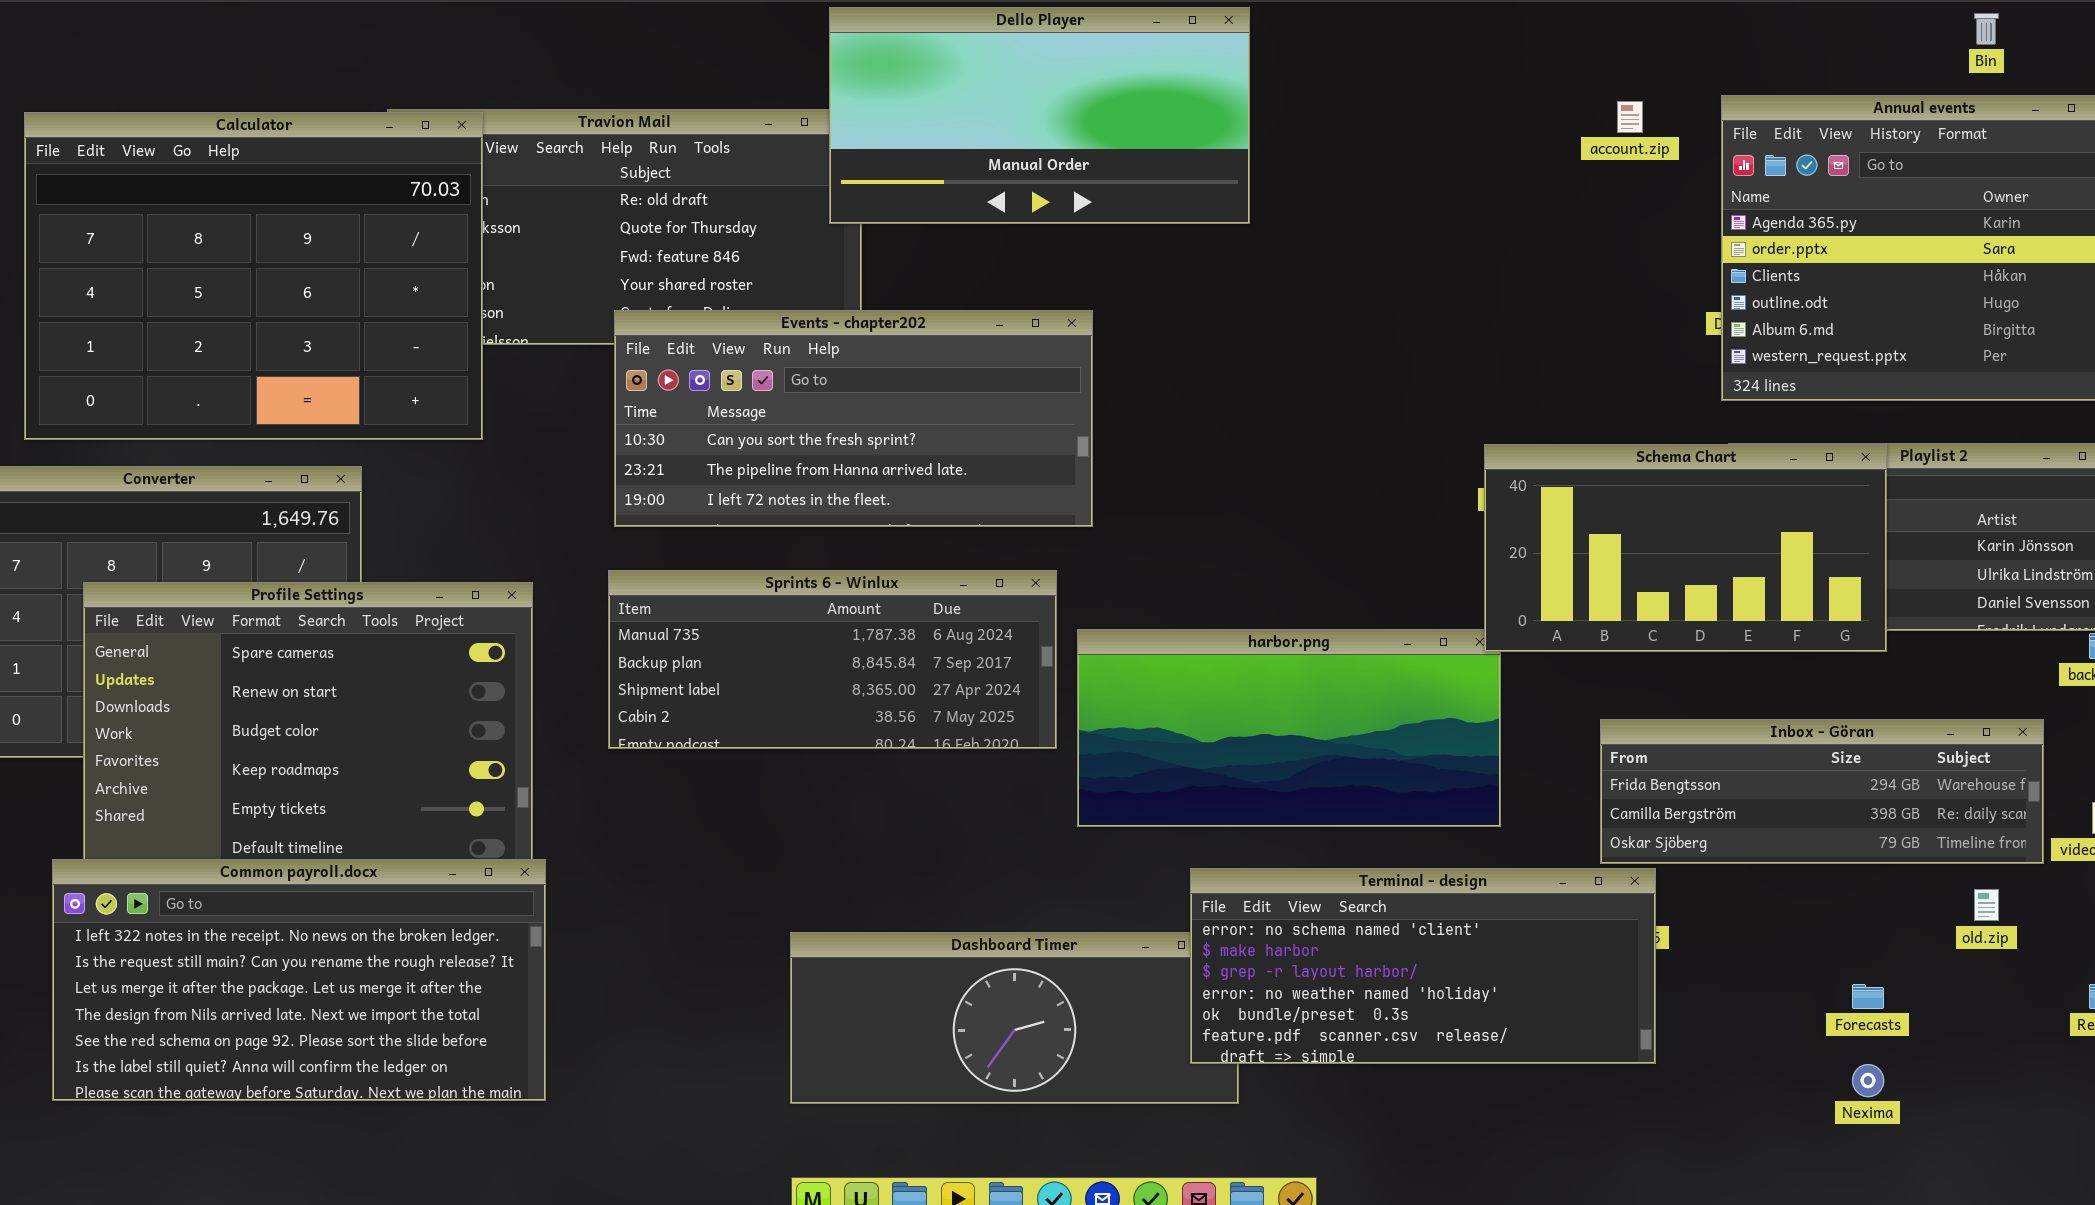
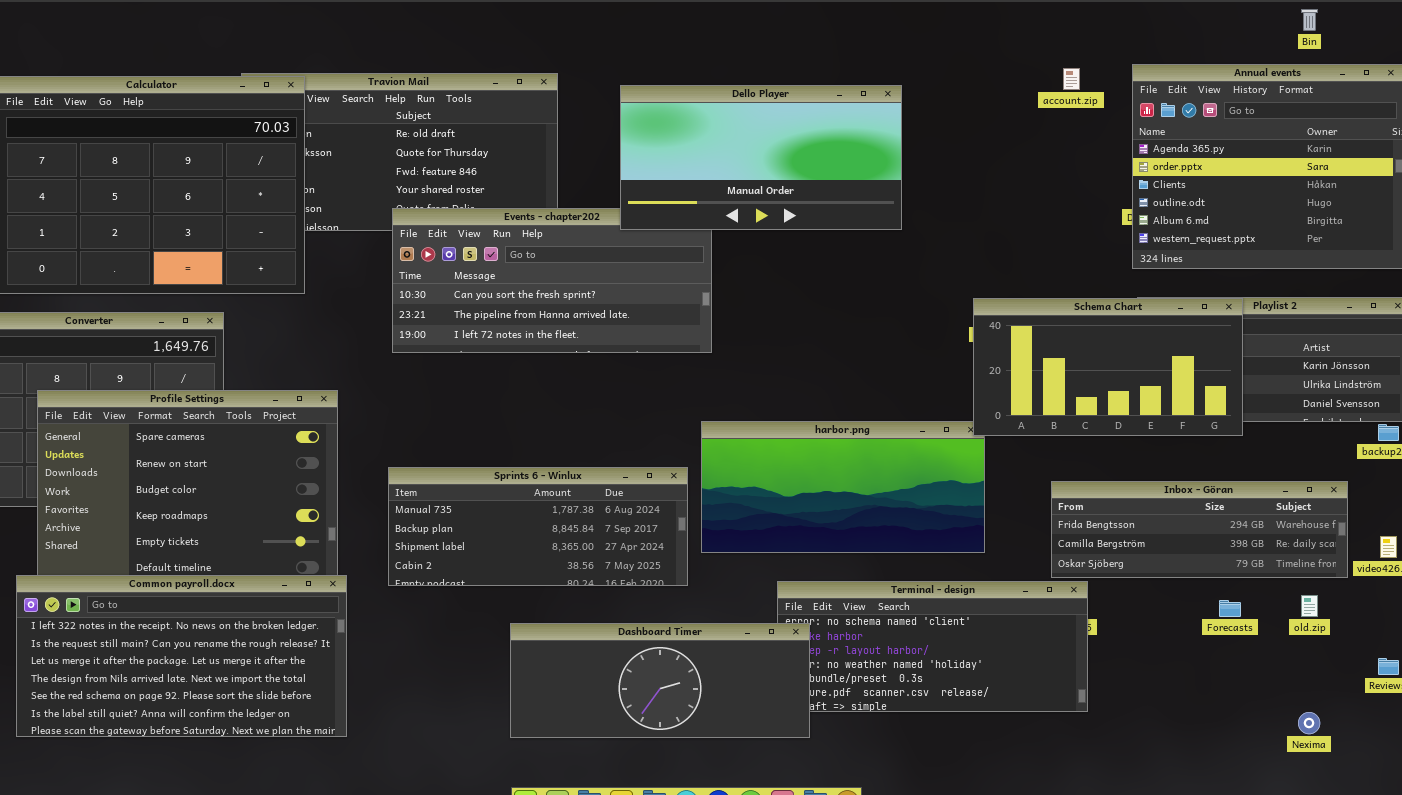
Dello Player: [829,7,1250,224] -> [620,85,902,230], moved
Sprints 6 - Winlux: [608,570,1057,749] -> [388,467,688,586], moved
Dashboard Timer: [790,932,1239,1104] -> [510,623,810,738], raised
Forecasts: [1852,984,1884,1009] -> [1219,600,1241,617], moved
Nexima: [1852,1064,1884,1097] -> [1298,712,1320,734], moved

